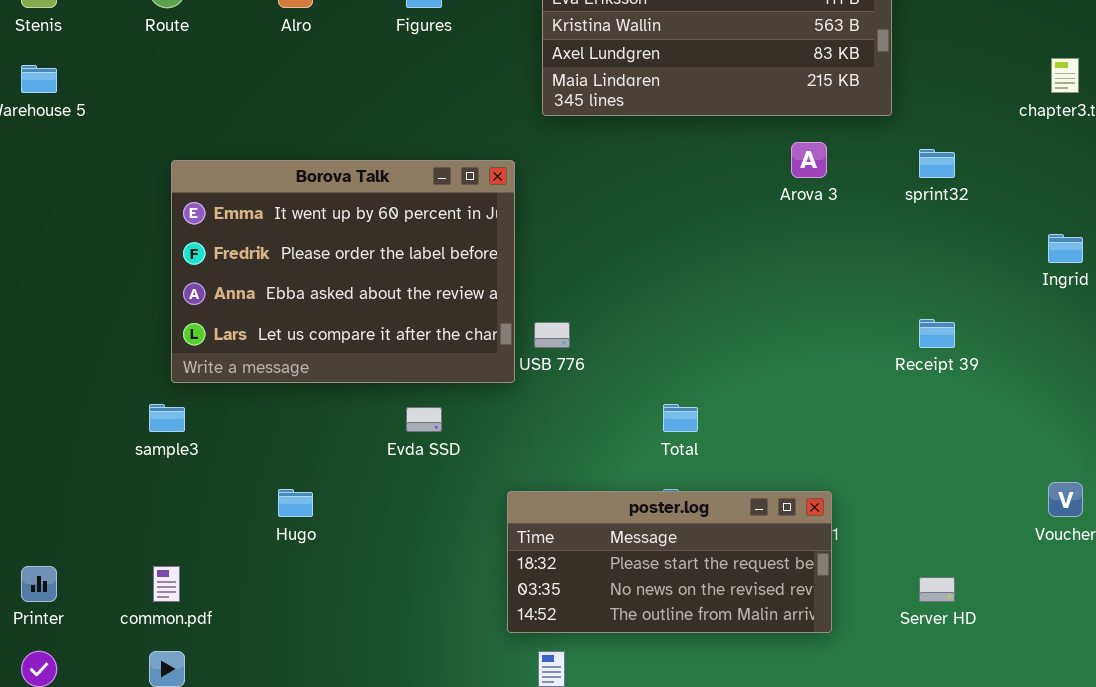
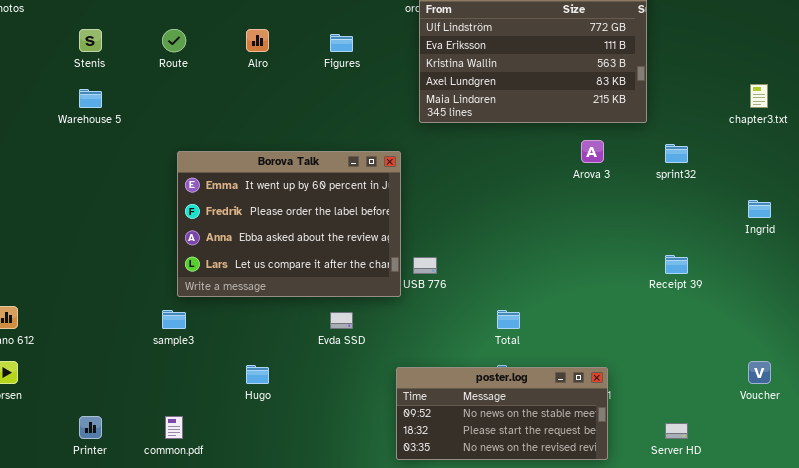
poster.log: [507,491,832,633] -> [396,367,608,460], scrolled up 1 row

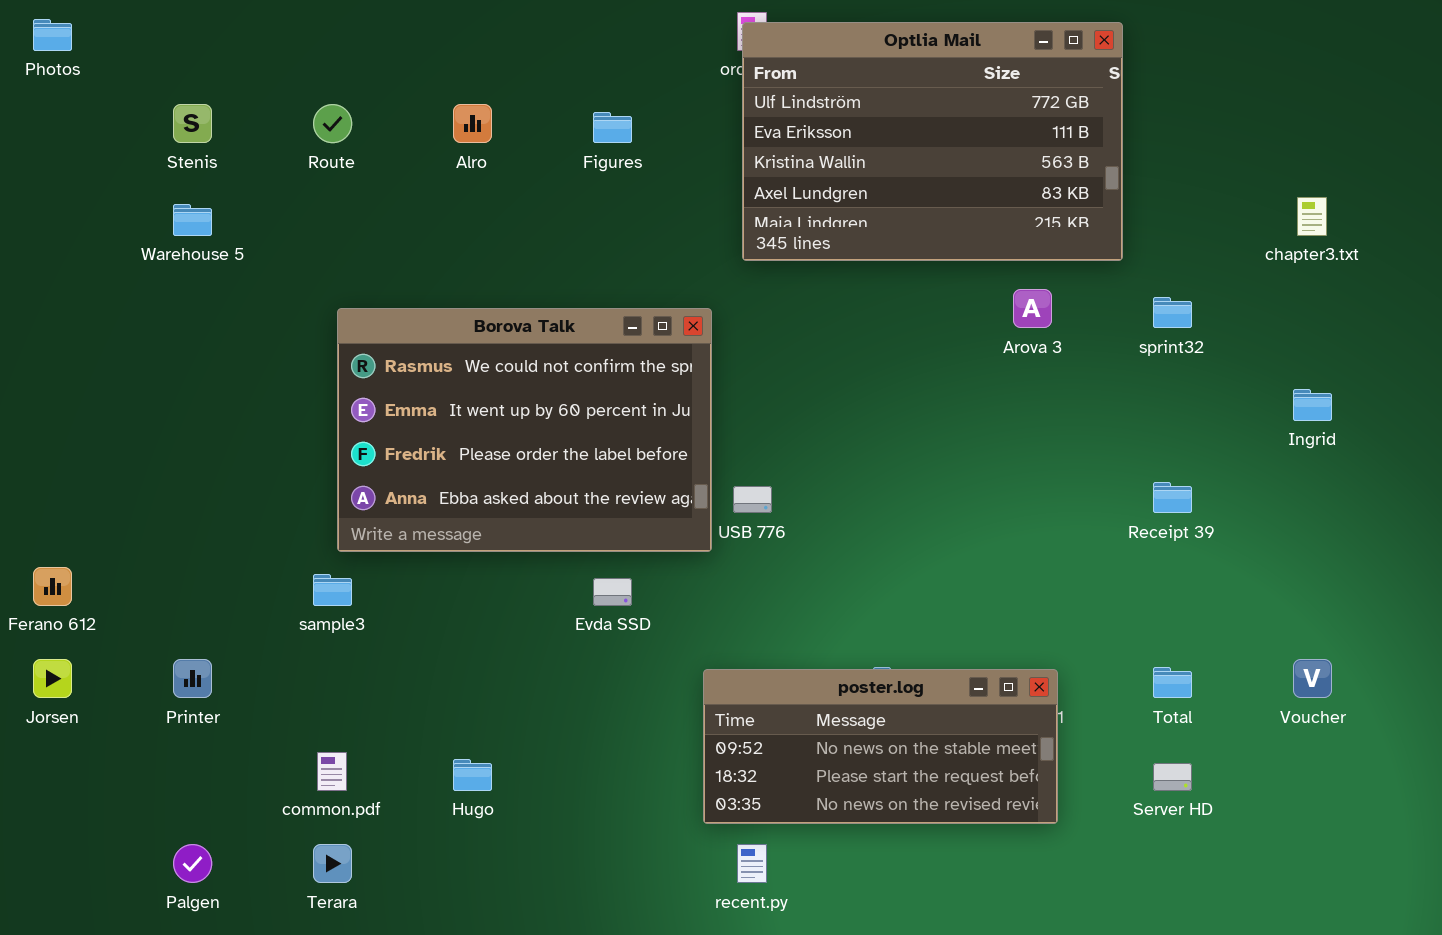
Borova Talk: [177,151,401,297] -> [337,308,712,552], scrolled up 1 row
Total: [497,310,520,329] -> [1153,667,1192,698], moved
Hugo: [246,365,269,384] -> [453,759,492,791], moved
Printer: [79,416,102,439] -> [173,659,212,698], moved

